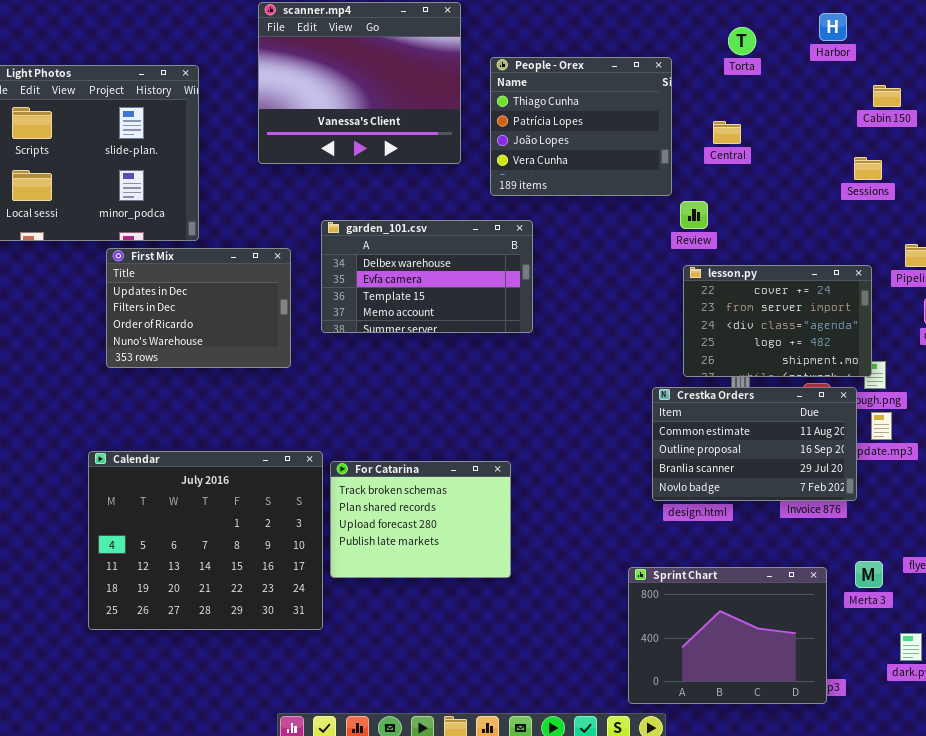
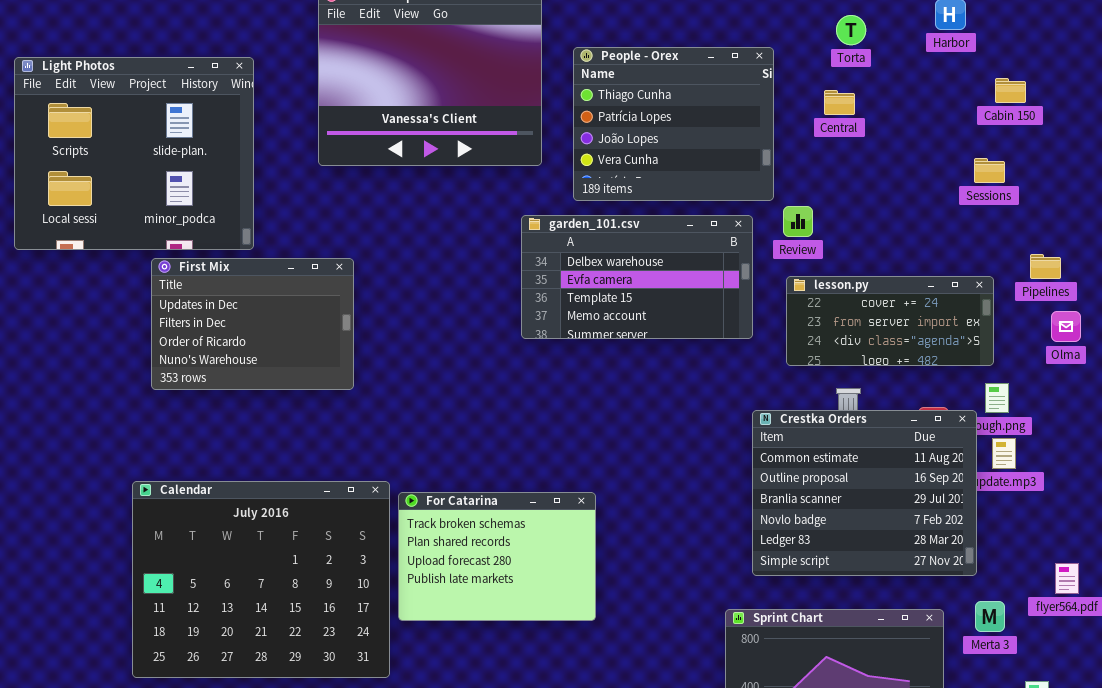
Central: [713,121,741,144] -> [824,90,855,115], moved
garden_101.csv: [321,220,533,333] -> [521,215,753,339], moved
lesson.py: [683,265,872,377] -> [786,276,994,366], resized
Crestka Orders: [652,387,857,501] -> [752,410,977,576], resized

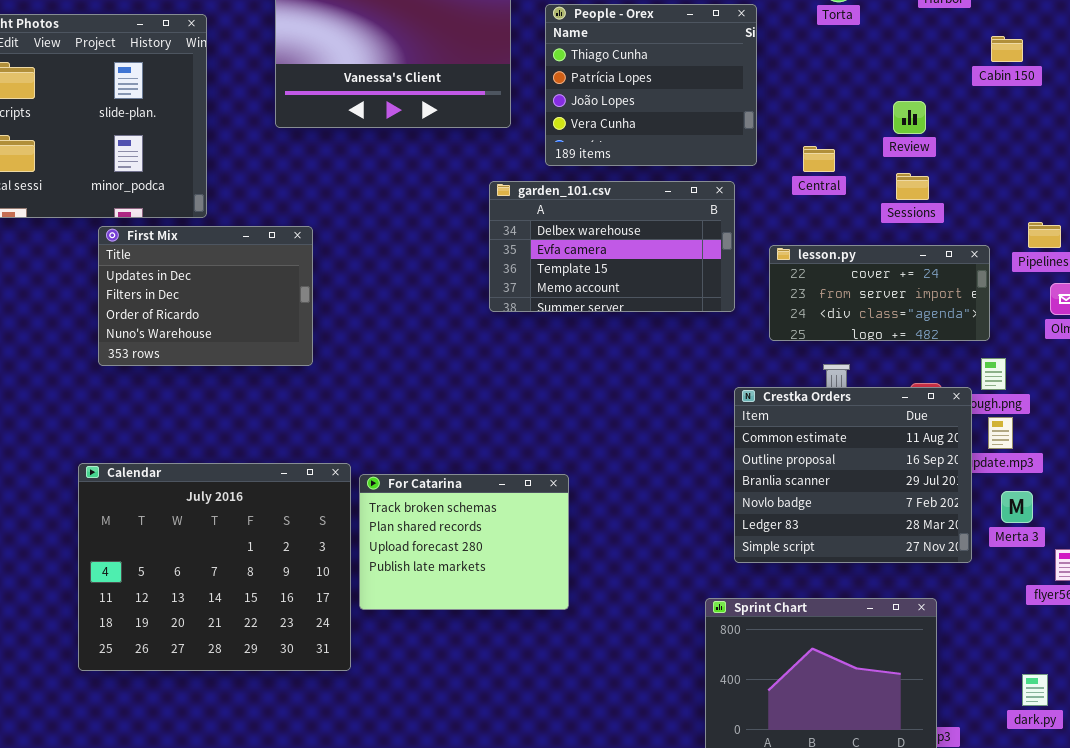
Central: [824,90,855,115] -> [803,146,835,172], moved
Sessions: [974,158,1005,183] -> [896,173,929,200], moved
Review: [783,206,813,237] -> [893,101,926,134], moved
Merta 3: [975,601,1005,632] -> [1001,491,1033,523], moved

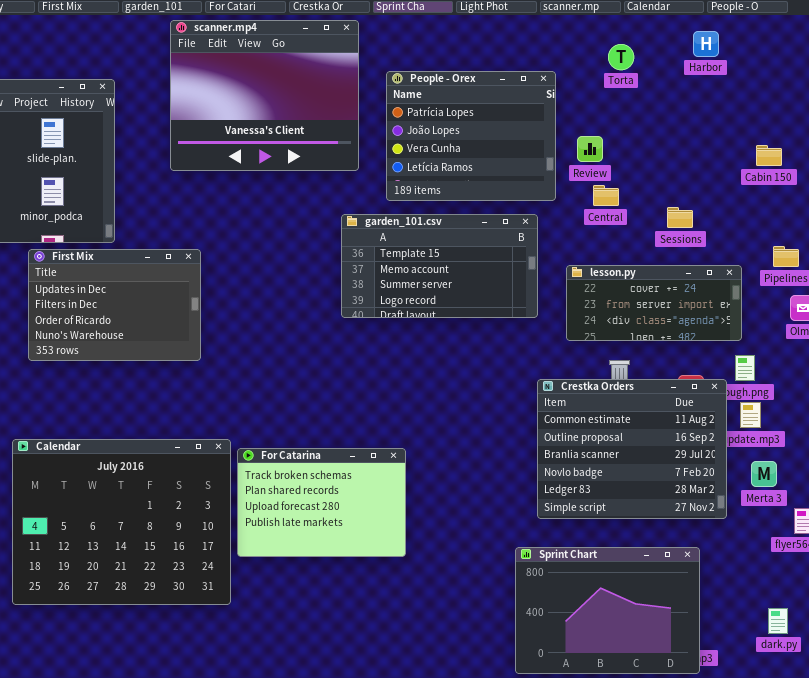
People - Orex: [545,4,757,166] -> [386,71,556,201], scrolled down 1 row
Cabin 150: [991,36,1023,62] -> [756,145,782,166], moved
Review: [893,101,926,134] -> [577,136,603,162], moved
garden_101.csv: [489,181,735,312] -> [341,214,538,318], scrolled down 2 rows

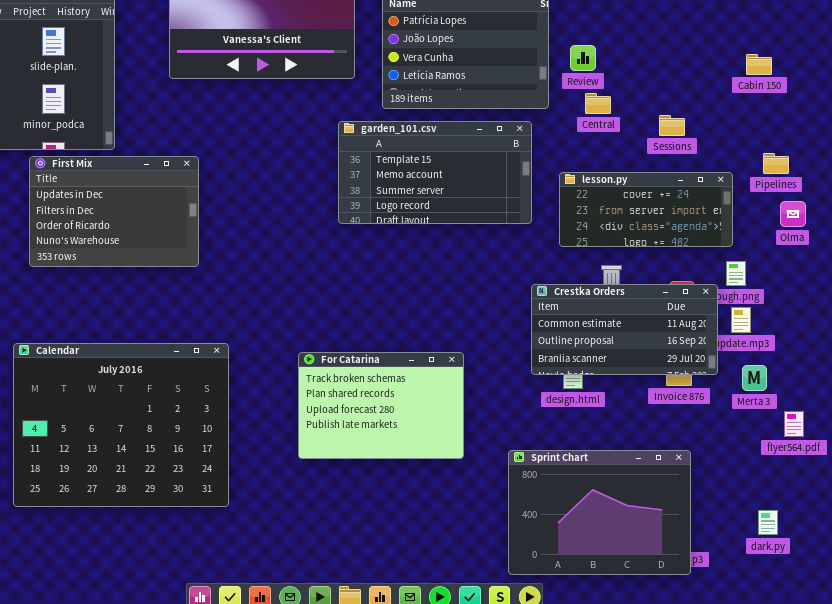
Crestka Orders: [537,379,727,519] -> [531,284,718,375], resized
For Catarina: [237,448,406,557] -> [298,352,464,459], moved

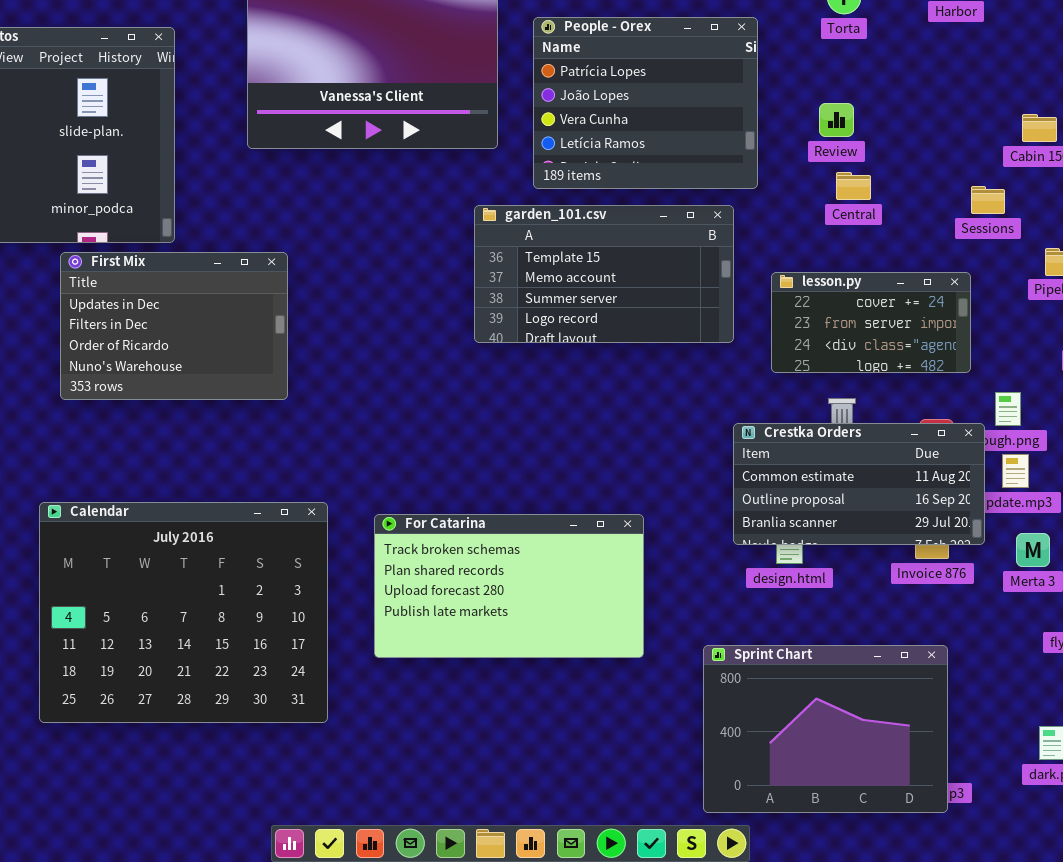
Review: [570,45,596,71] -> [819,103,854,137], moved
Central: [585,93,611,114] -> [836,172,871,200], moved
Sessions: [659,115,685,136] -> [971,186,1005,214], moved
lesson.py: [559,172,733,247] -> [771,272,971,373], resized
For Catarina: [298,352,464,459] -> [374,514,644,658], resized

